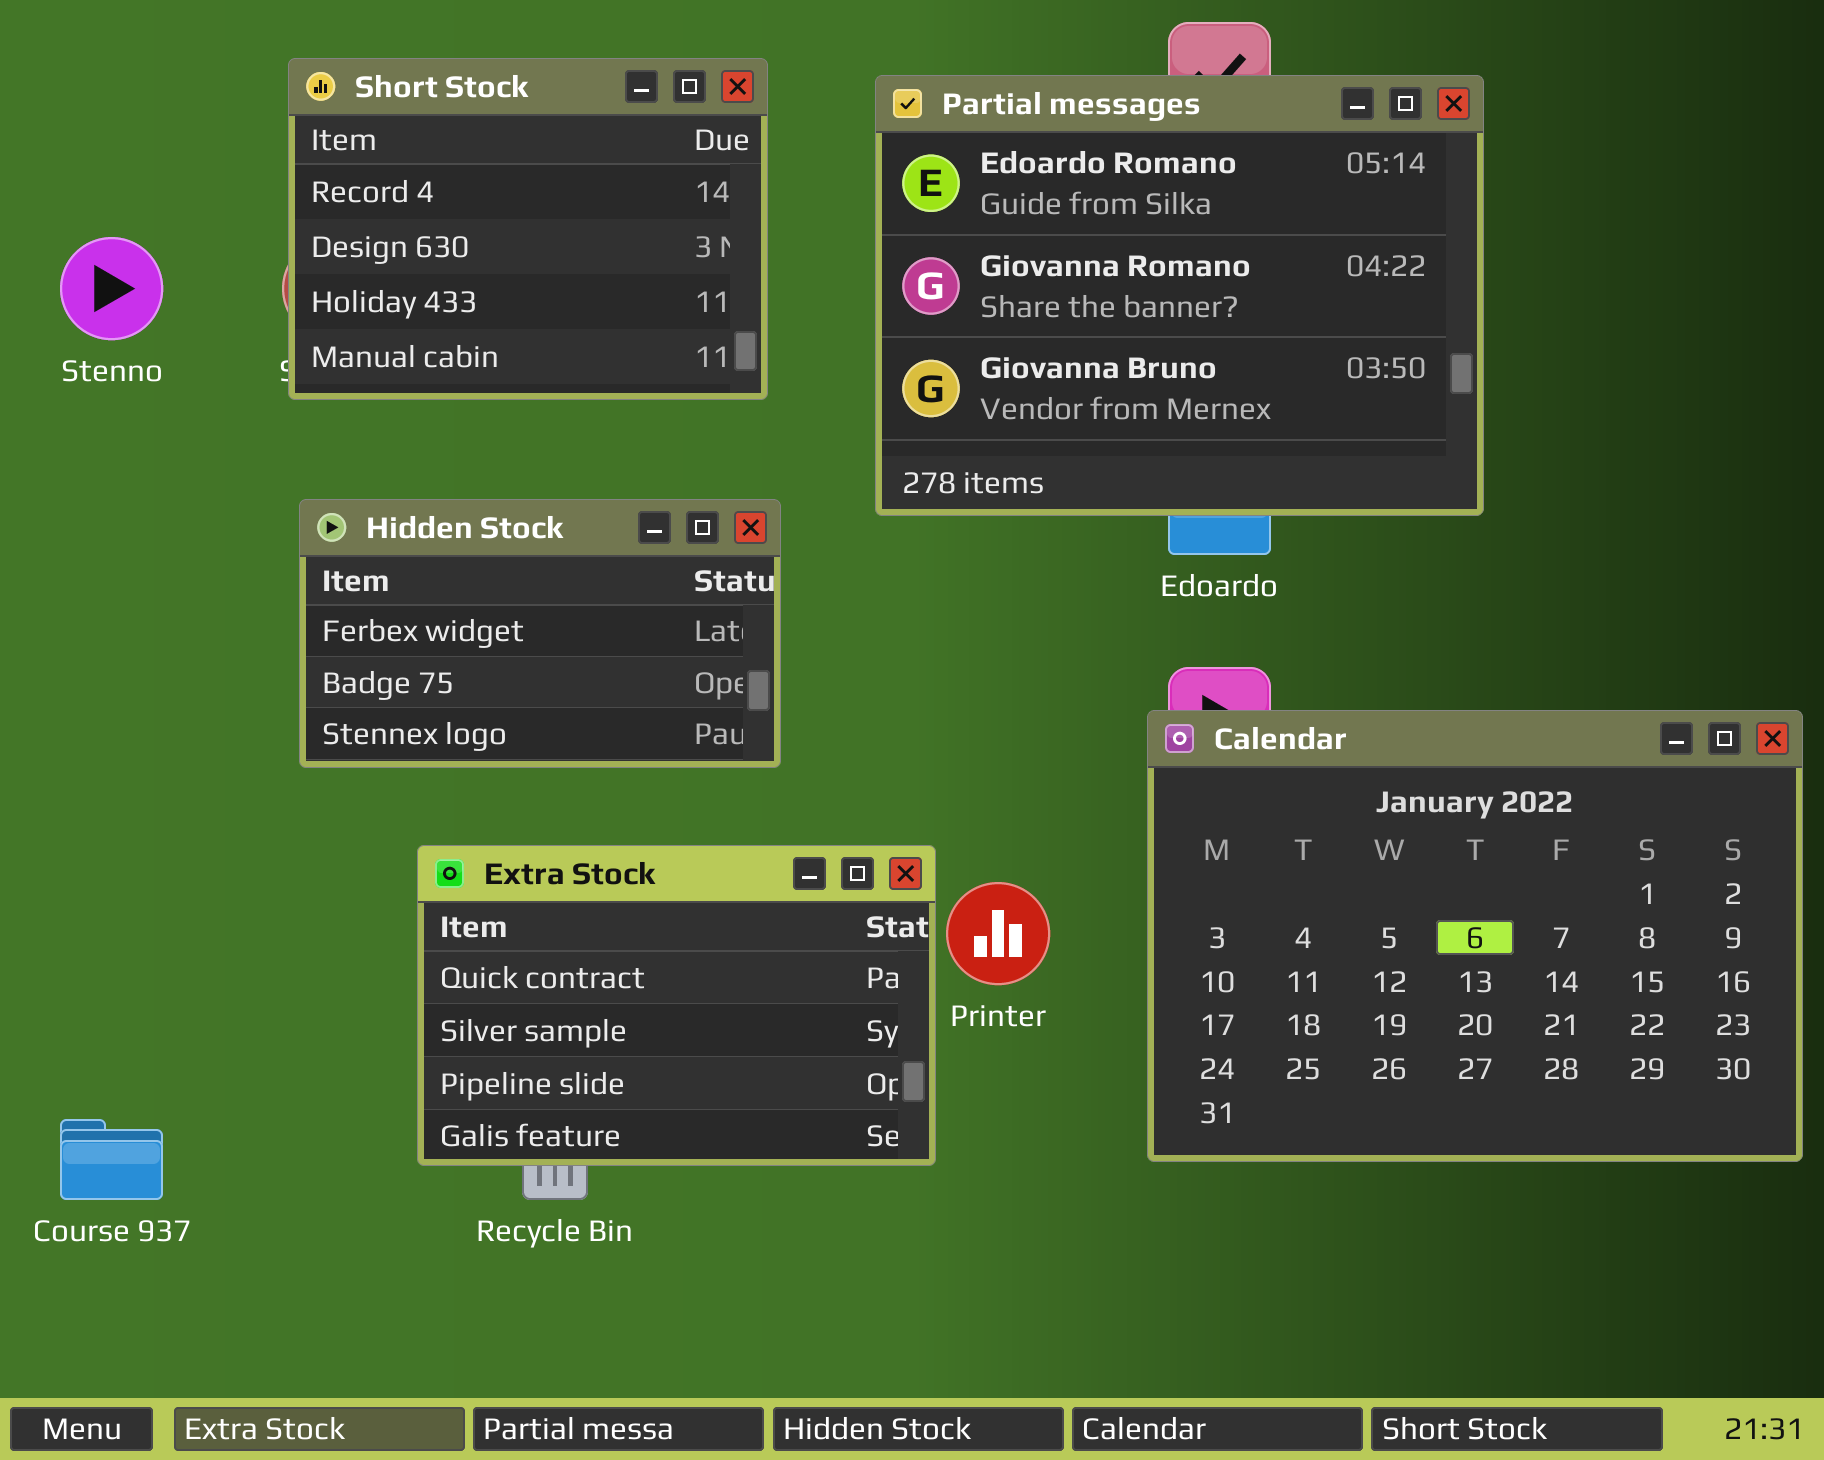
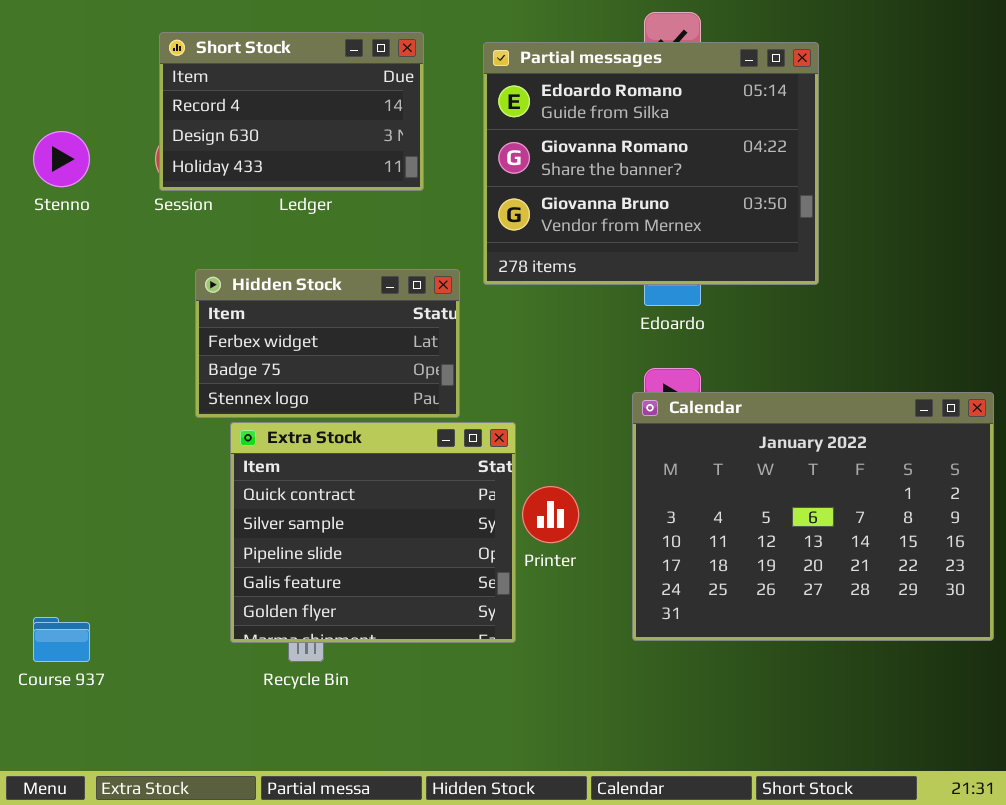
Short Stock: [288,58,768,400] -> [159,32,424,191], resized
Hidden Stock: [299,499,781,768] -> [195,269,460,418], moved
Extra Stock: [417,845,936,1166] -> [230,422,516,643], resized

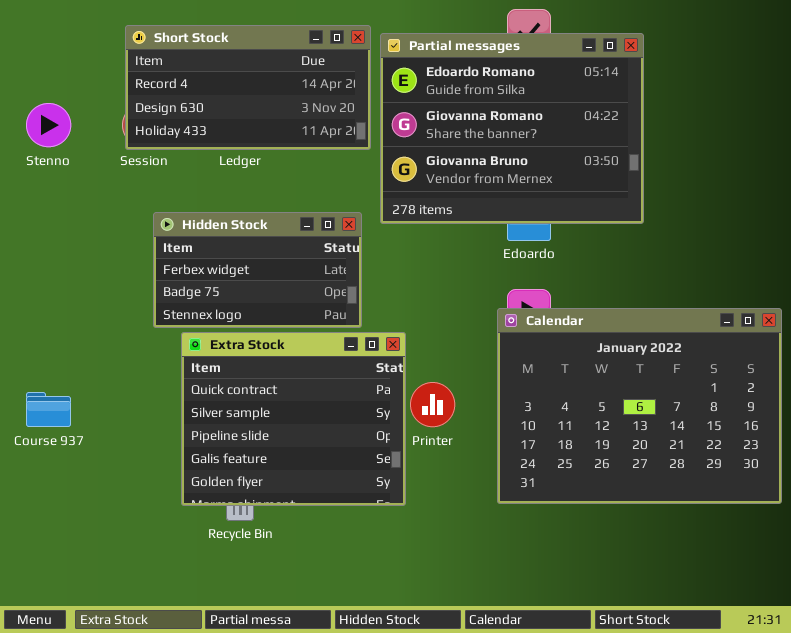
Short Stock: [159,32,424,191] -> [125,25,371,150], resized
Course 937: [33,617,90,662] -> [26,392,71,427], moved

